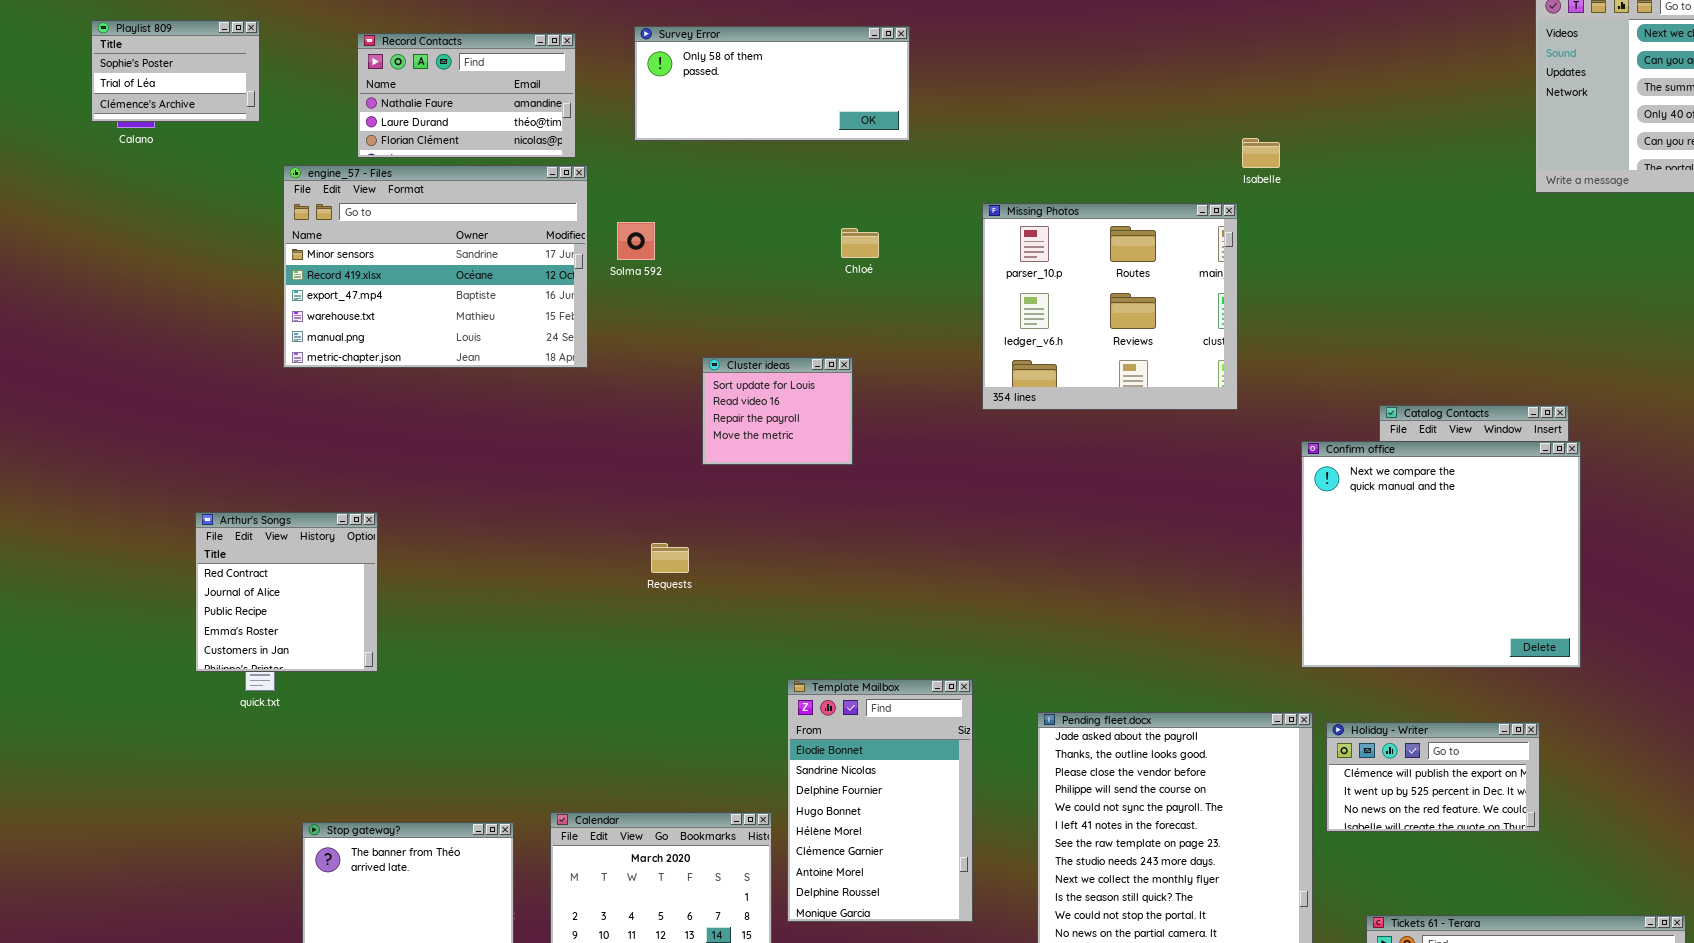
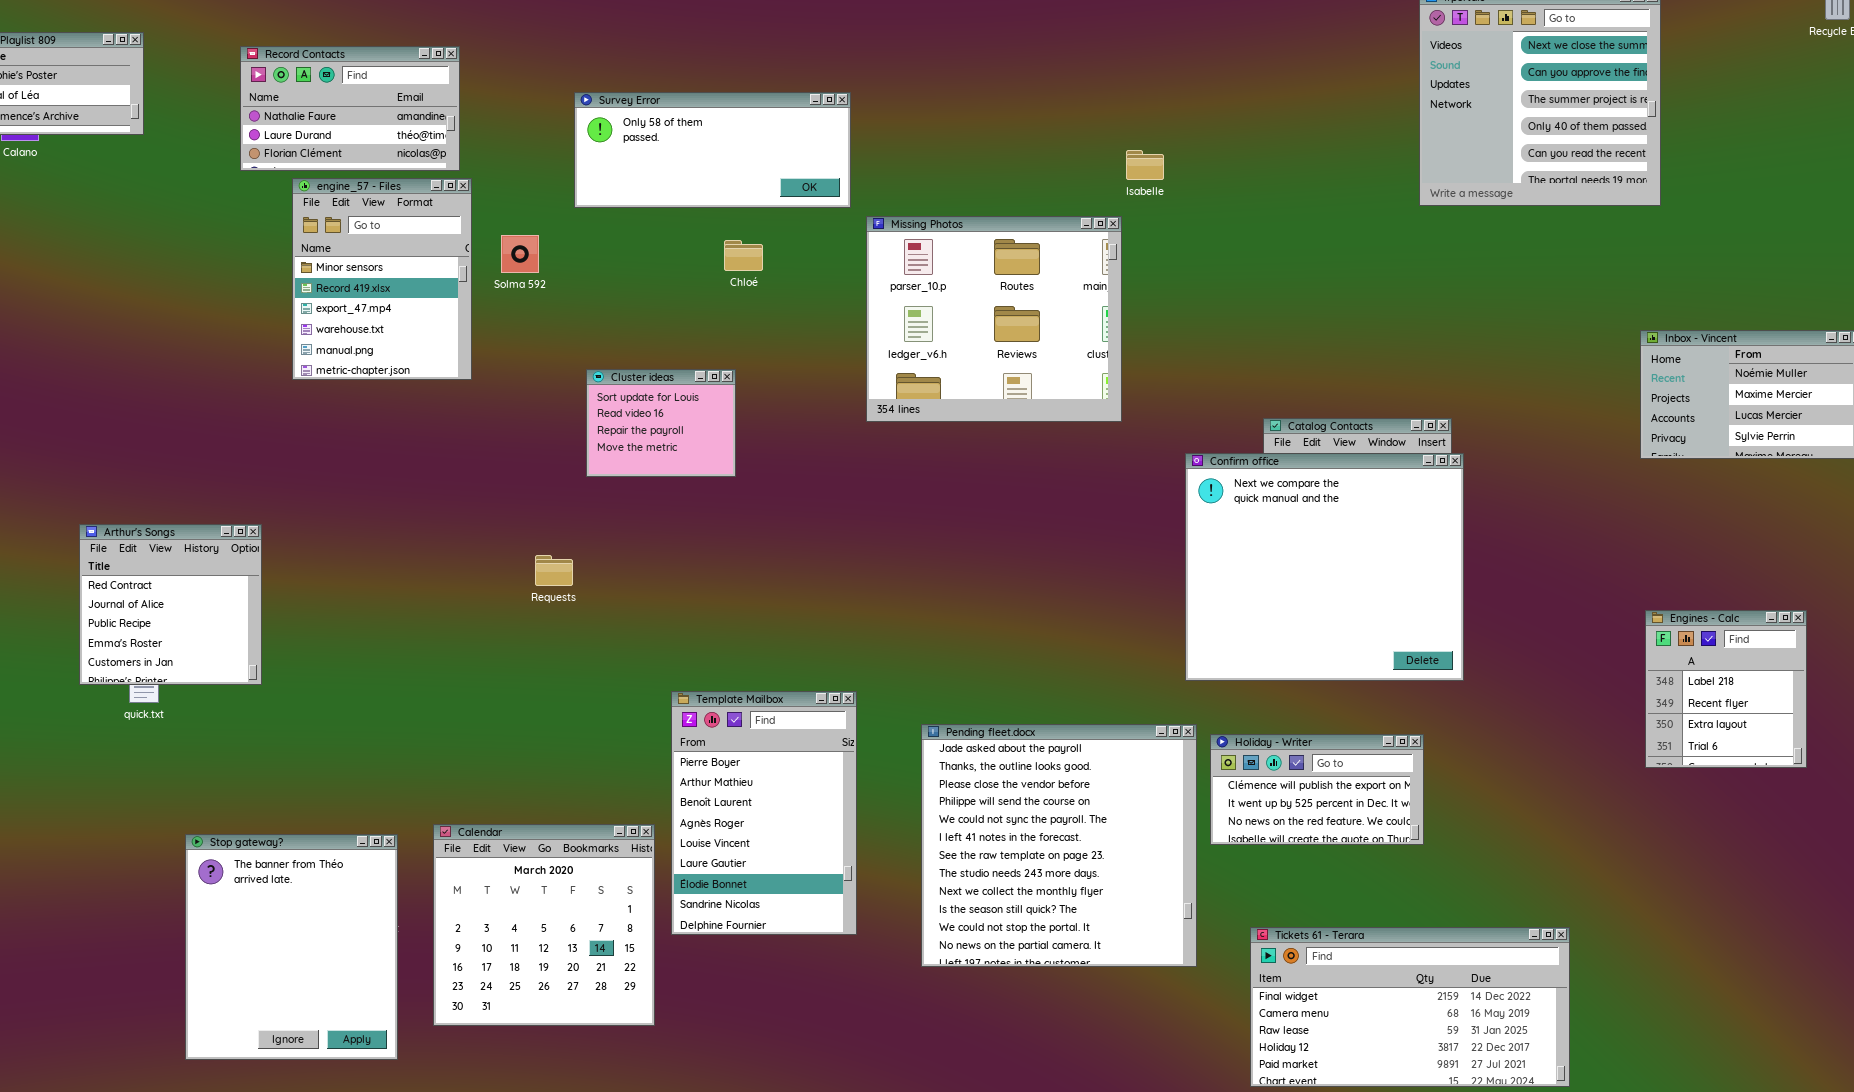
Survey Error: [634,26,910,141] -> [574,92,851,208], moved
engine_57 - Files: [283,165,588,368] -> [292,178,472,380], resized
Template Mailbox: [787,679,973,922] -> [671,691,857,935], scrolled up 6 rows

